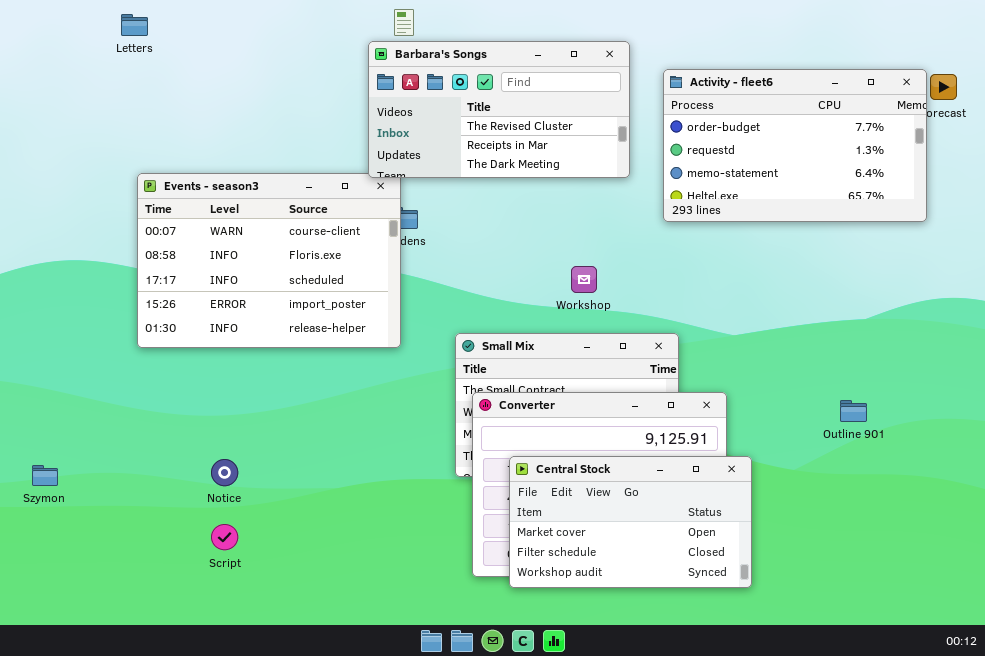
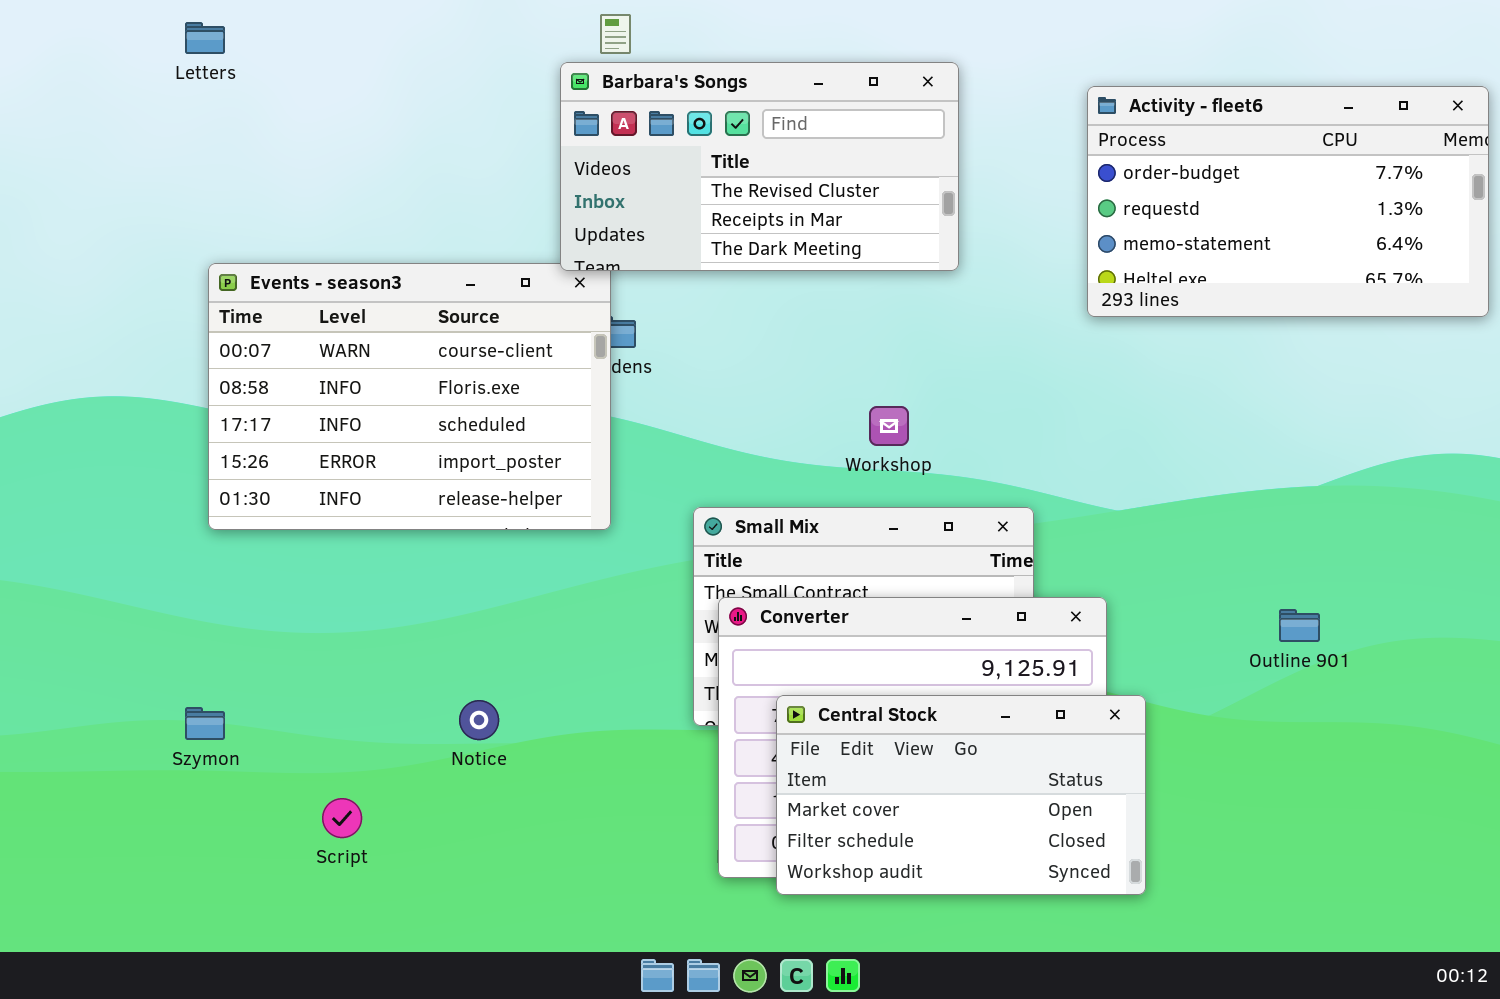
Activity - fleet6: [663,69,927,222] -> [1087,86,1489,317], moved
Notice: [211,459,238,486] -> [459,700,499,740], moved
Szymon: [32,465,58,486] -> [185,707,225,740], moved

